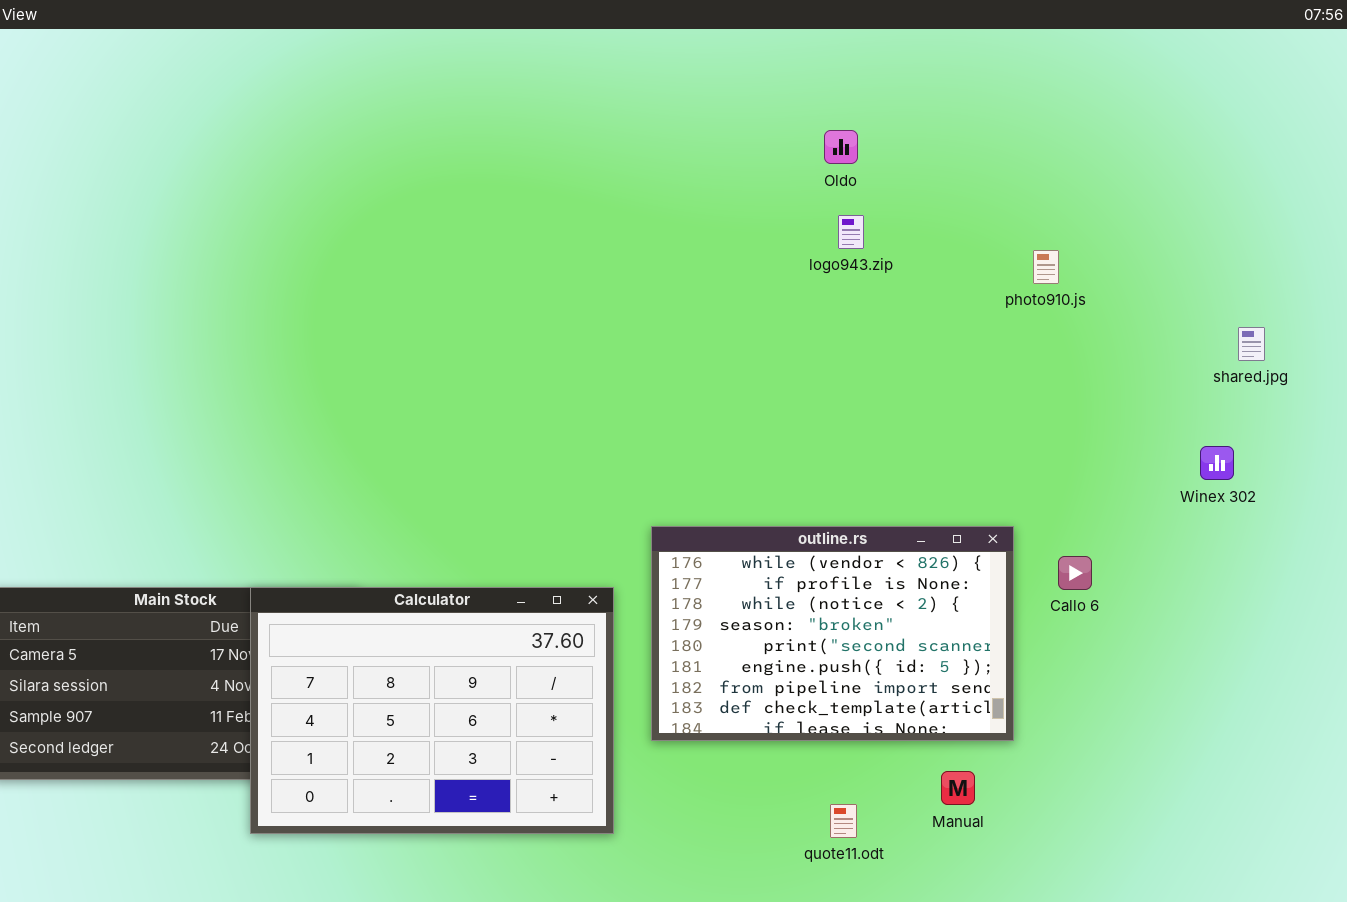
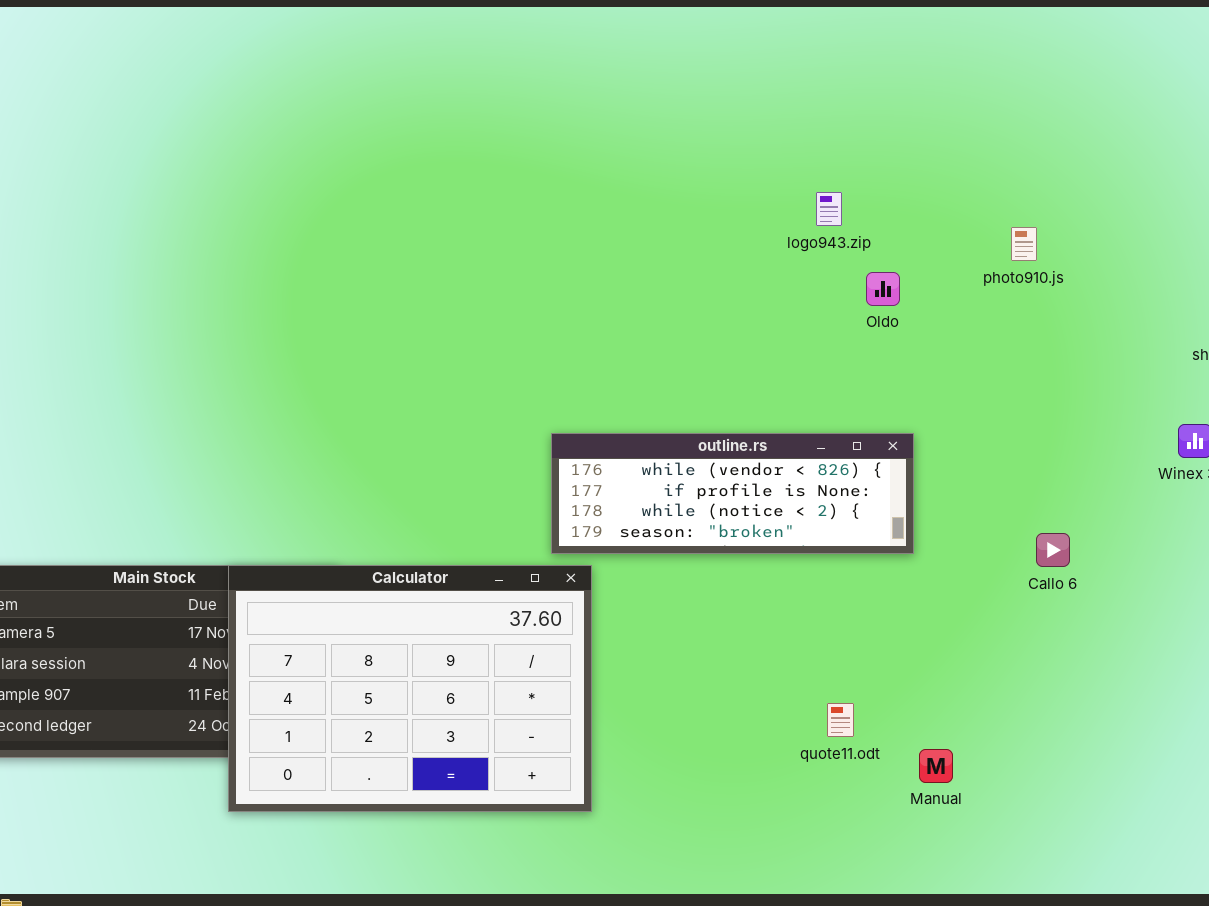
Oldo: [824,130,858,164] -> [866,272,900,306], moved
outline.rs: [651,526,1014,741] -> [551,433,914,554], moved, resized
quote11.odt: [830,804,857,838] -> [827,703,854,737], moved

